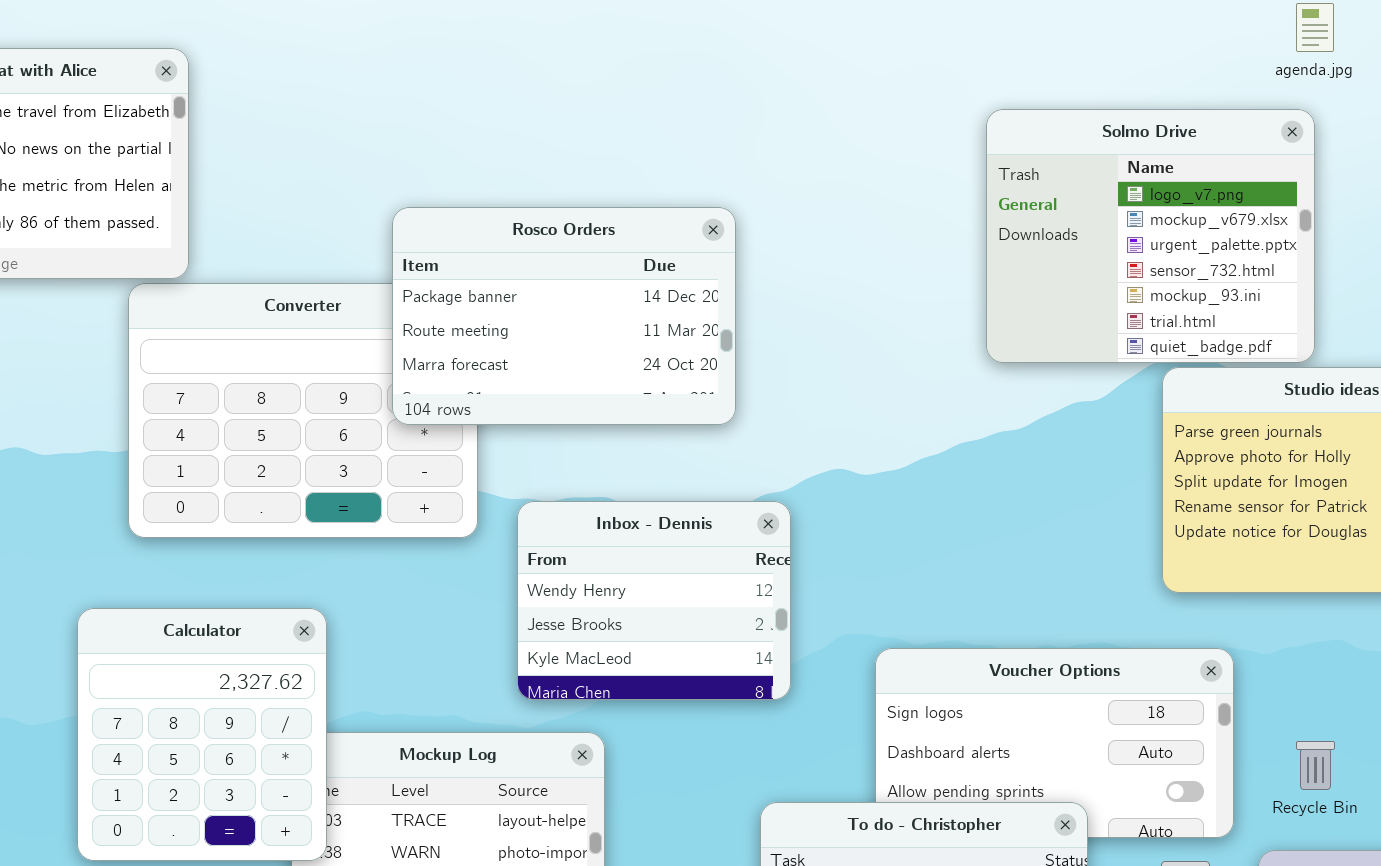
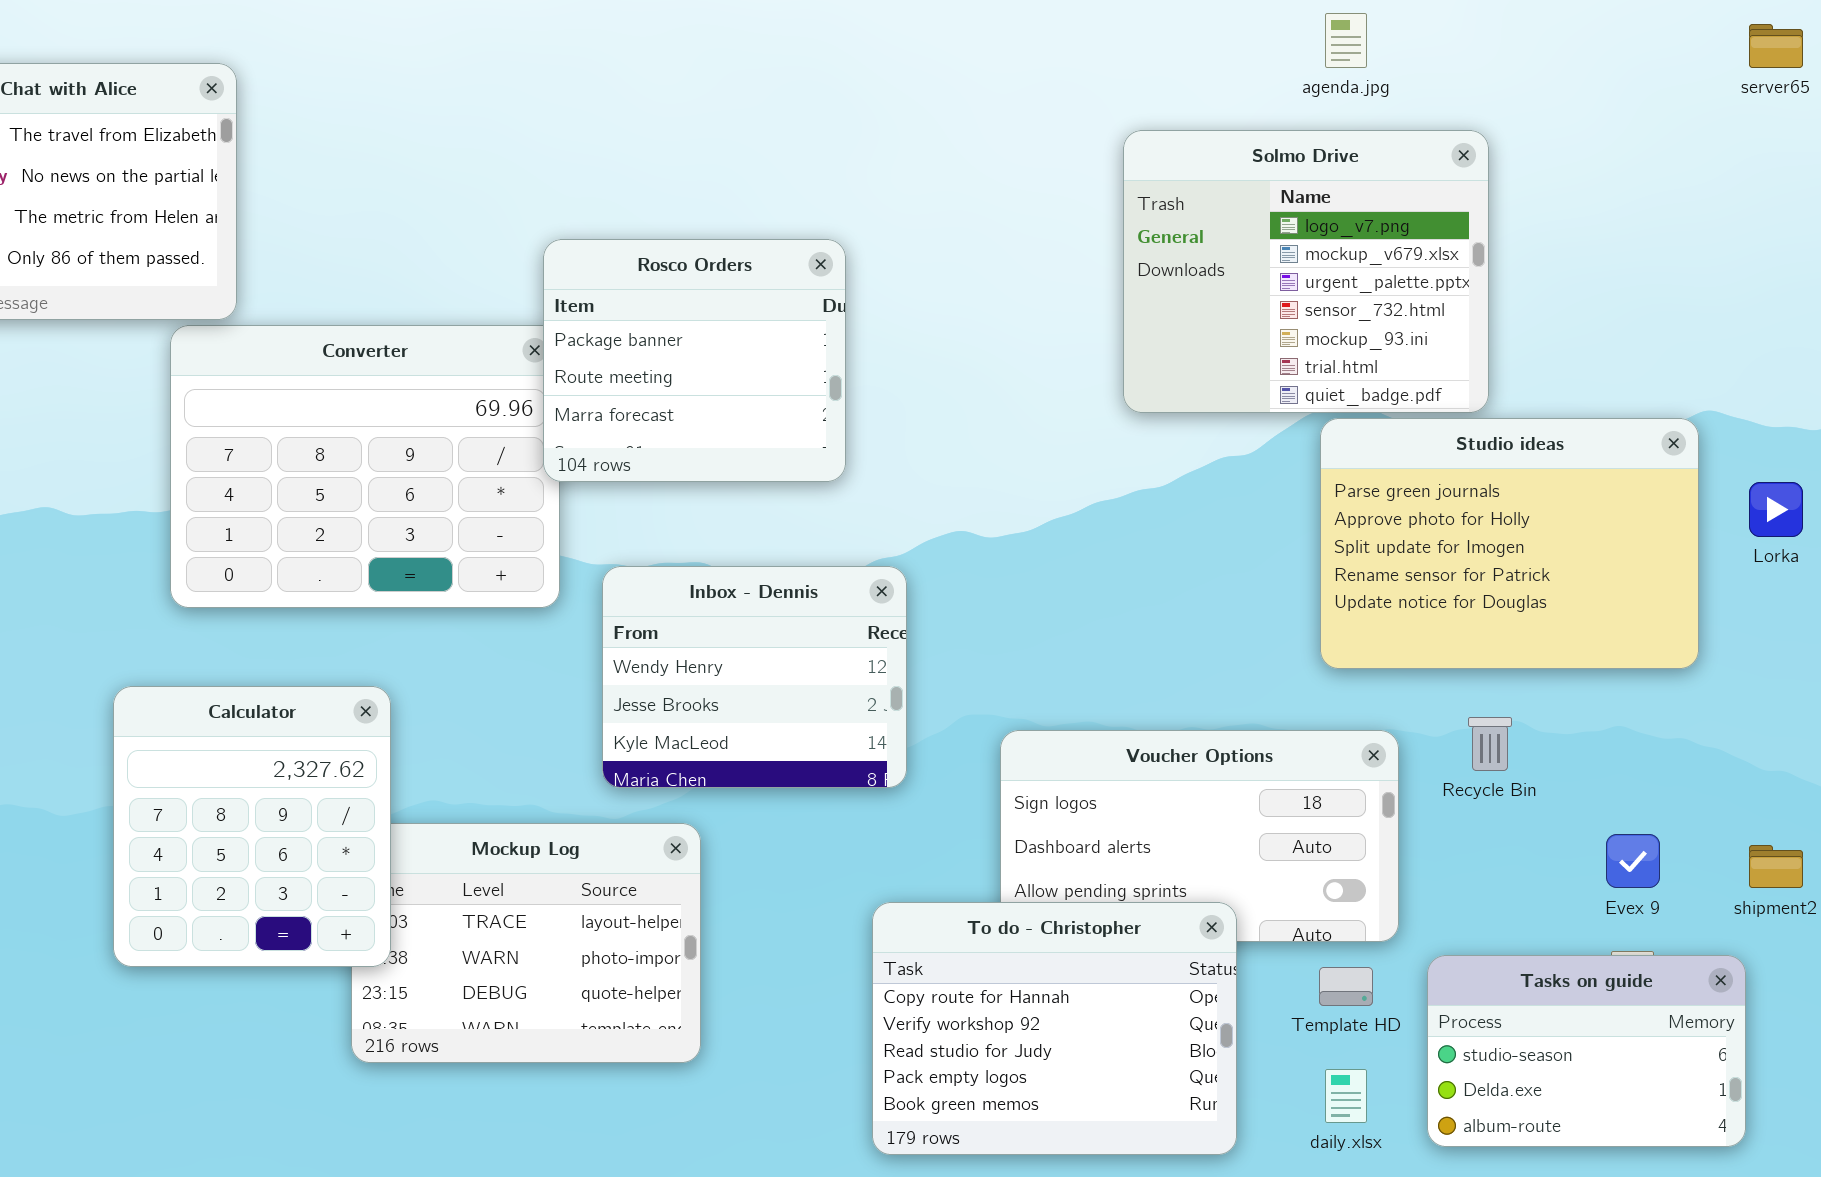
agenda.jpg: [1296,3,1334,52] -> [1325,13,1367,68], moved
Rosco Orders: [392,207,736,425] -> [543,239,846,482], resized
Recycle Bin: [1296,741,1335,790] -> [1468,717,1512,771], moved

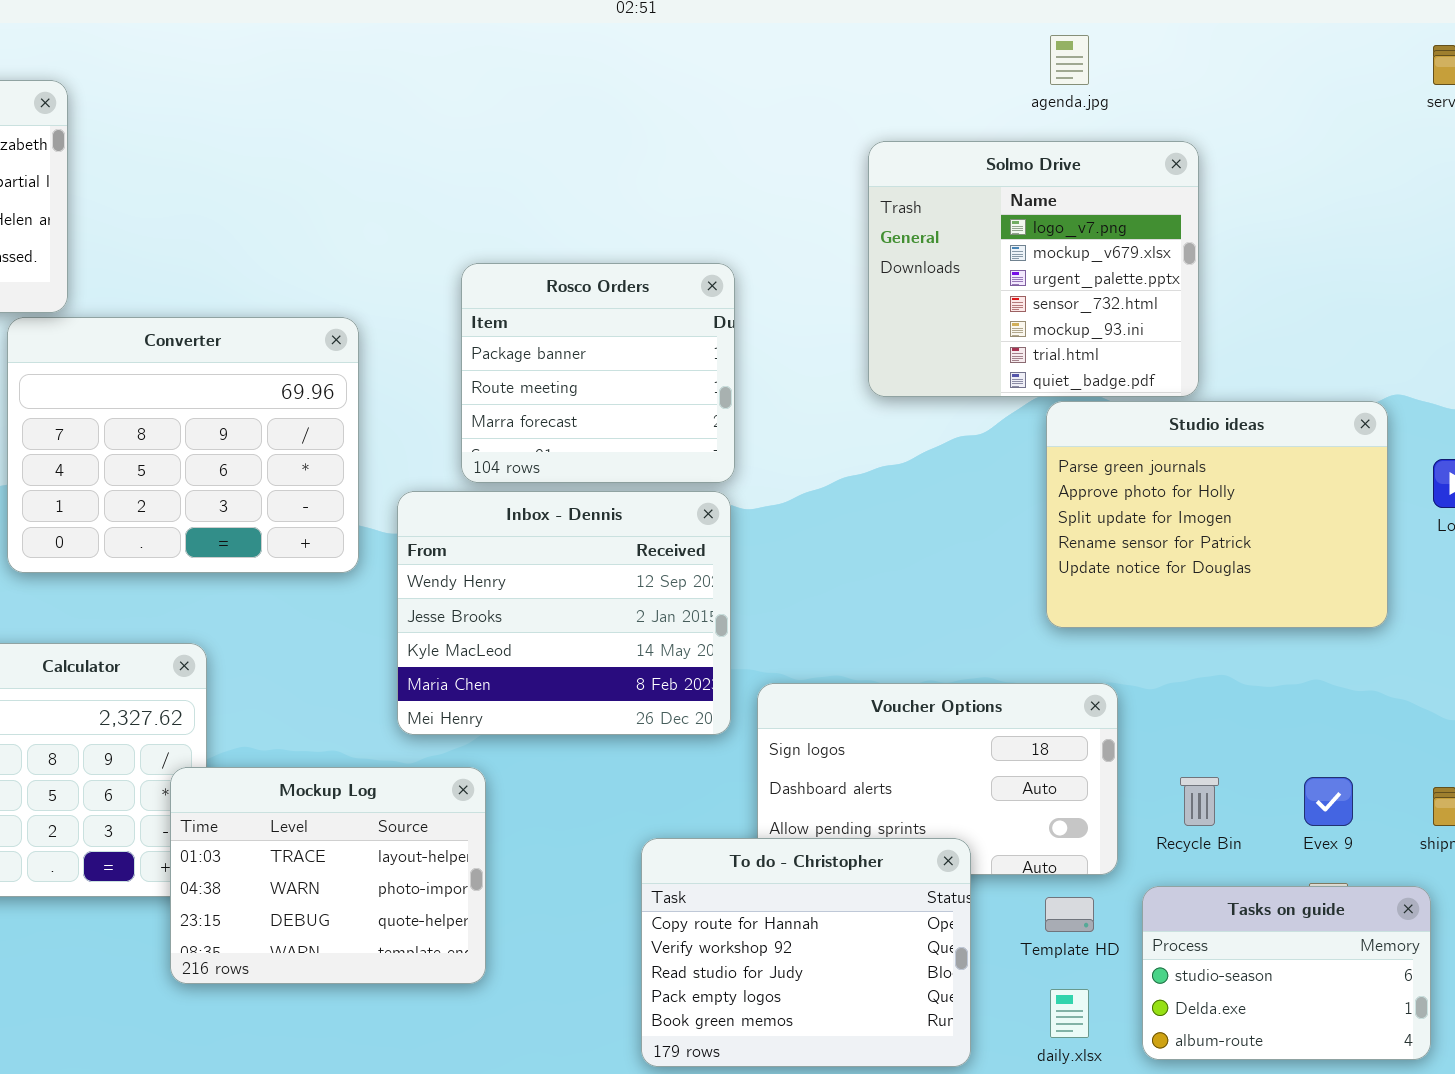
Rosco Orders: [543,239,846,482] -> [461,263,735,483], moved
Inbox - Dennis: [602,566,907,788] -> [397,491,731,735], resized
Recycle Bin: [1468,717,1512,771] -> [1180,777,1219,826], moved
Mockup Log: [351,823,701,1063] -> [170,767,486,984], raised

